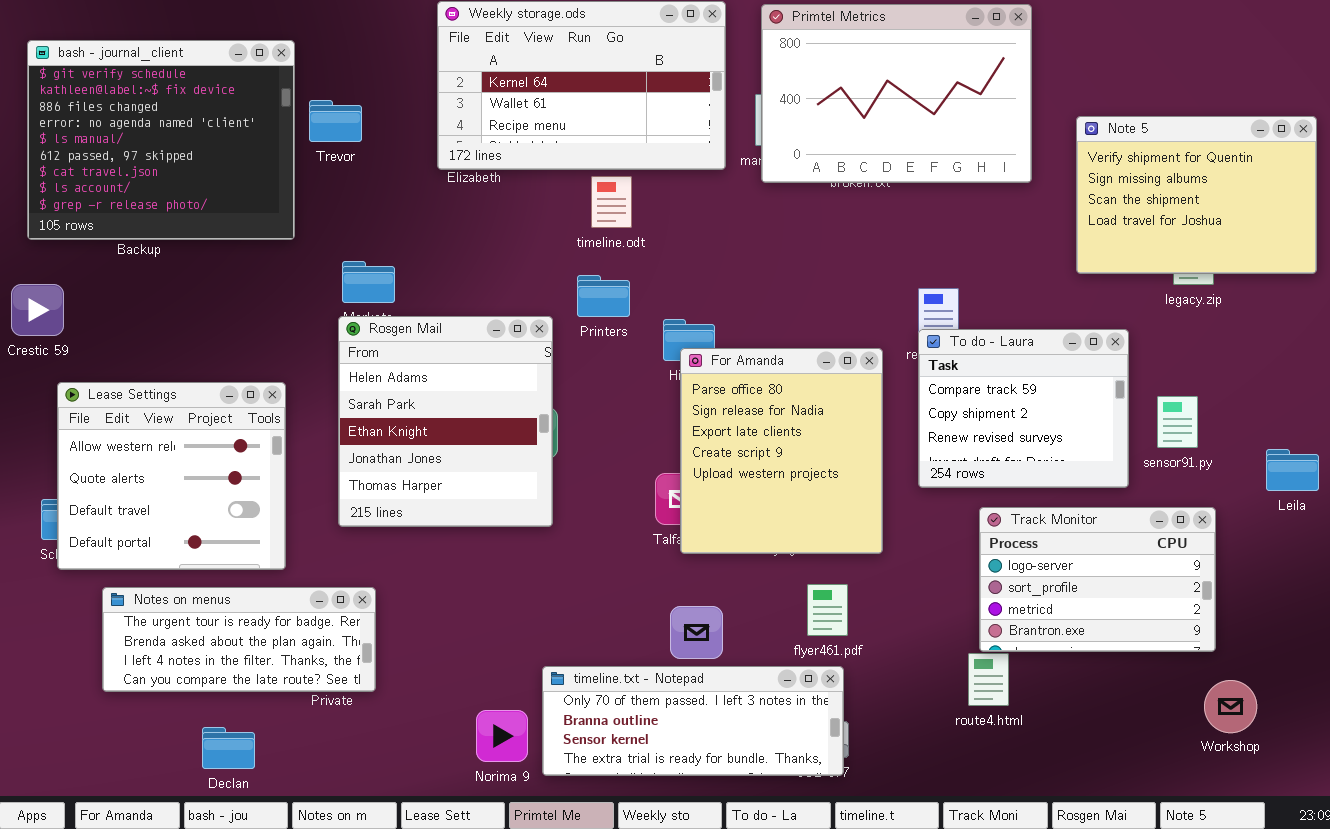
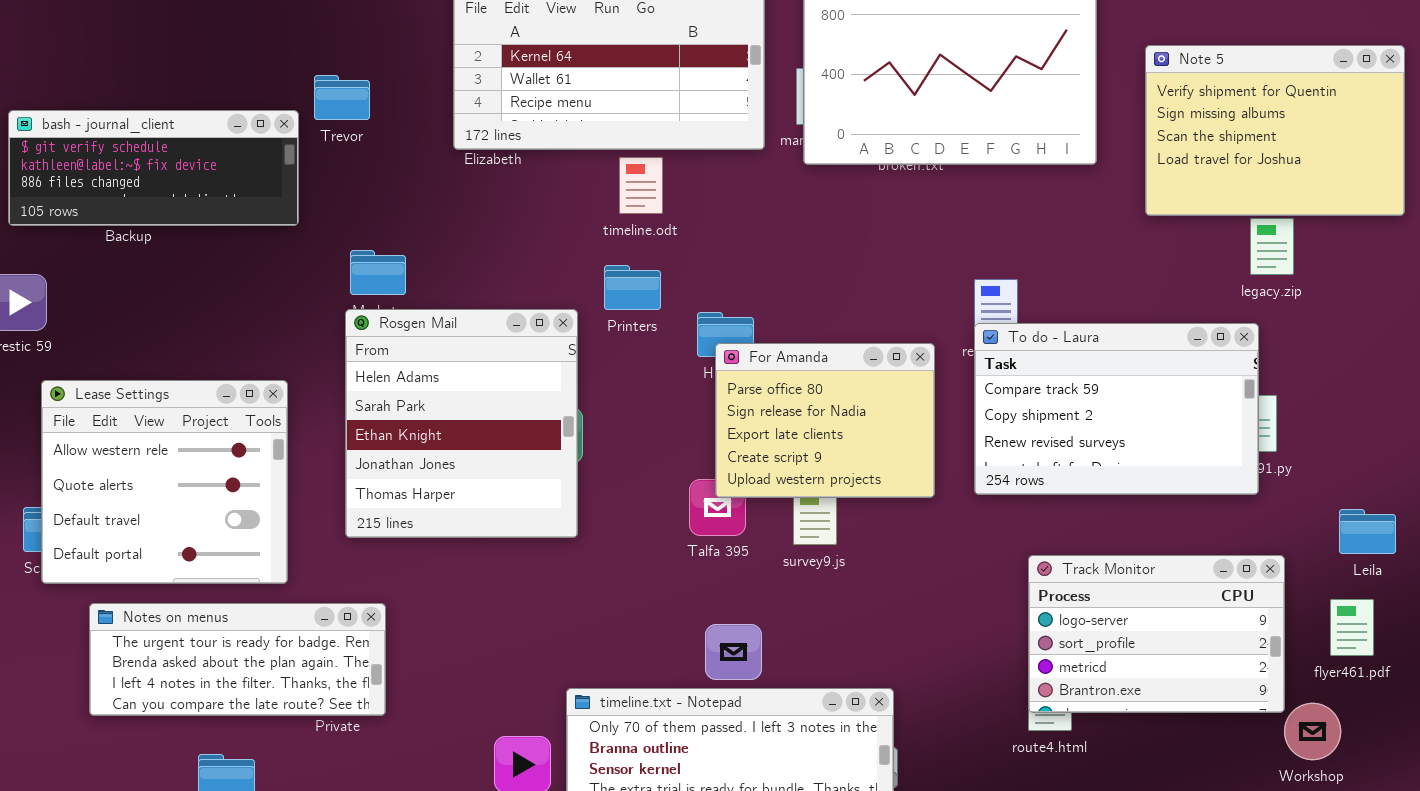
bash - journal_client: [27,40,295,240] -> [8,110,299,226], resized
Note 5: [1076,116,1317,274] -> [1145,45,1405,216], moved
To do - Laura: [918,329,1129,488] -> [974,323,1259,495], resized
For Amanda: [680,348,883,554] -> [715,343,935,498], resized
Leila: [1266,449,1319,491] -> [1339,509,1396,554], moved
Track Monitor: [979,507,1216,652] -> [1028,555,1285,713], moved
flyer461.pdf: [807,584,848,636] -> [1330,599,1374,656], moved

